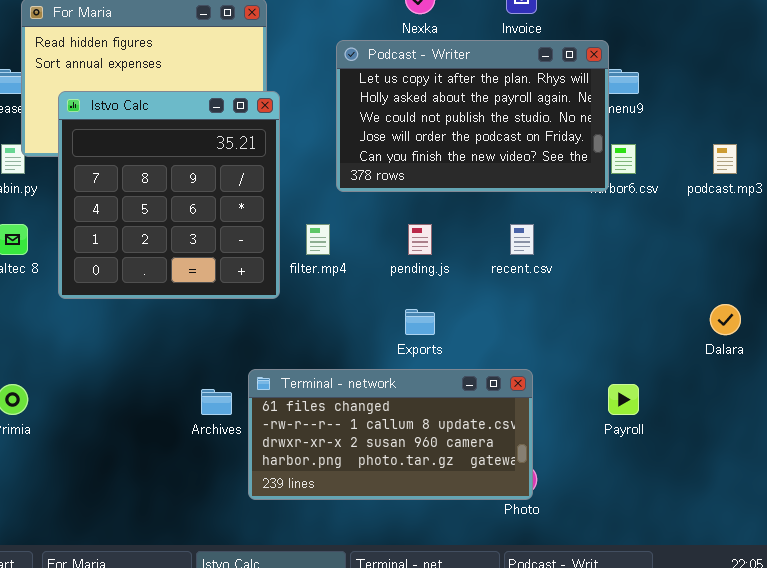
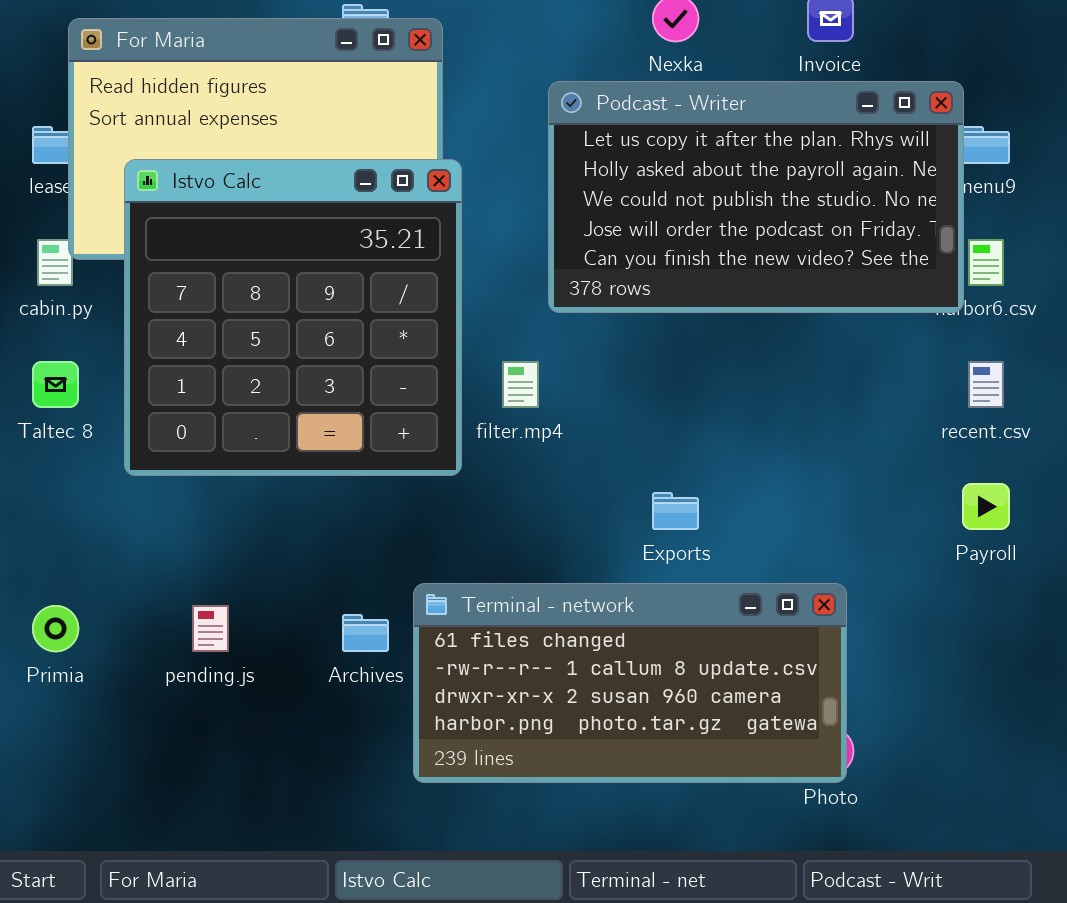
pending.js: [408,224,432,255] -> [192,605,229,652], moved
recent.csv: [510,224,534,255] -> [968,361,1004,408], moved
Payroll: [608,384,639,415] -> [962,483,1010,530], moved

